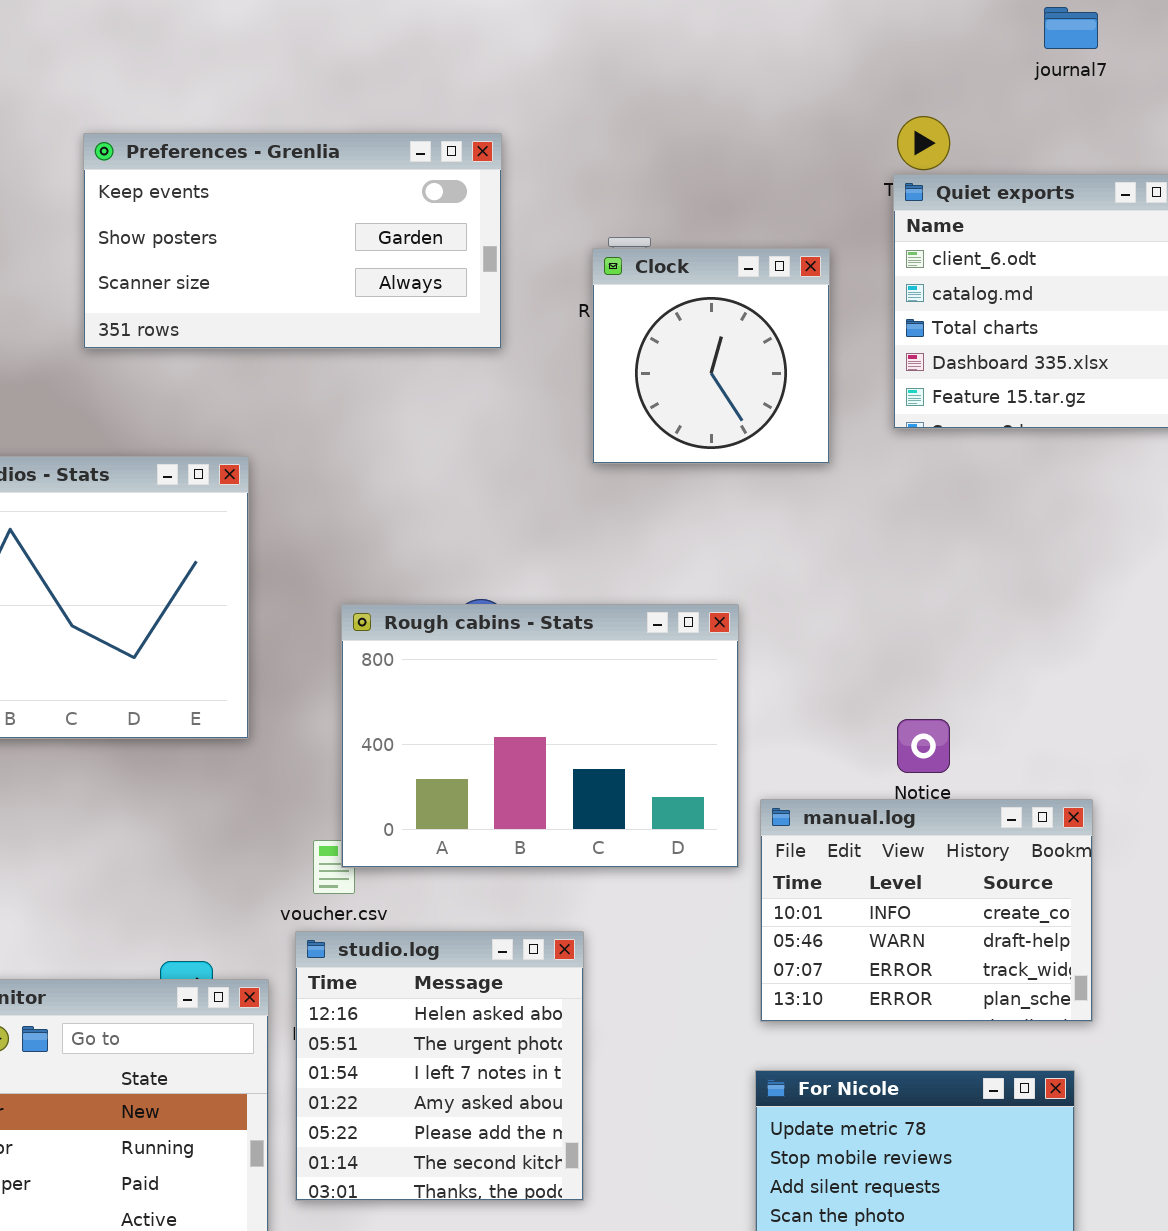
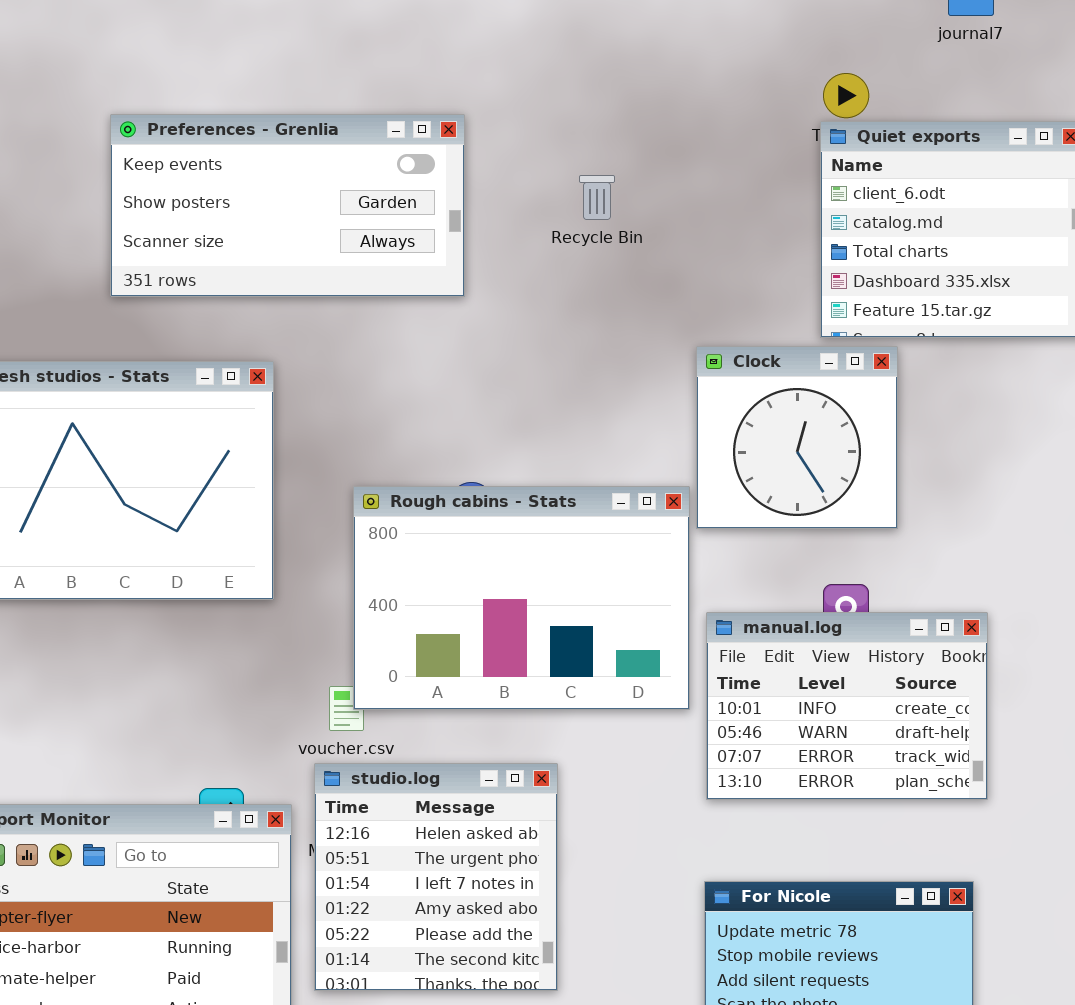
Preferences - Grenlia: [83,133,502,349] -> [110,114,465,297], moved
Clock: [592,248,830,464] -> [696,346,898,529], moved
manual.log: [760,799,1093,1022] -> [706,612,988,800], moved

